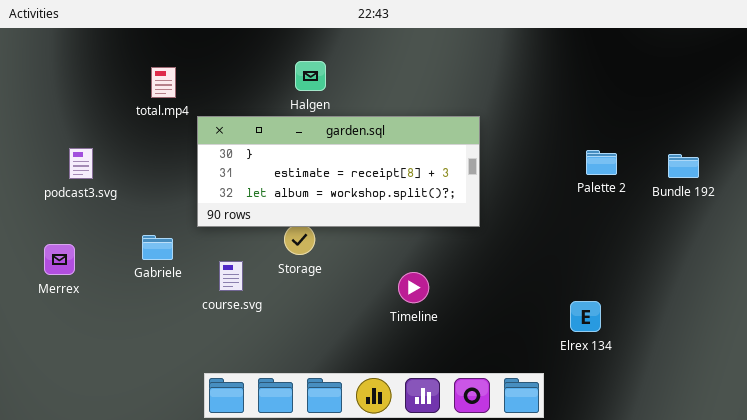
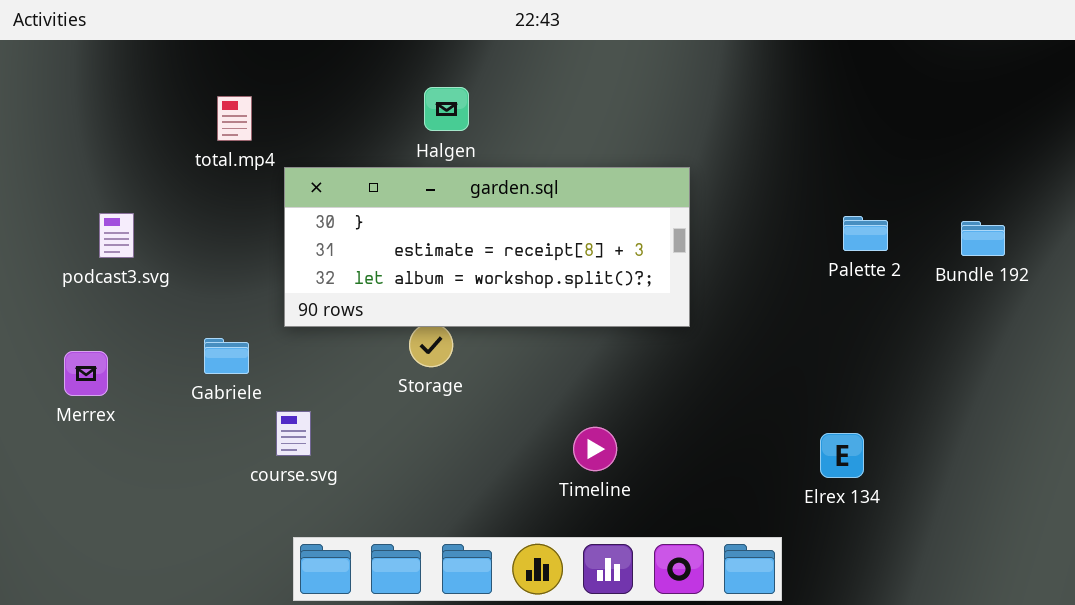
course.svg: [219,261,243,291] -> [276,411,311,456], moved
Timeline: [398,272,429,303] -> [573,427,617,471], moved

